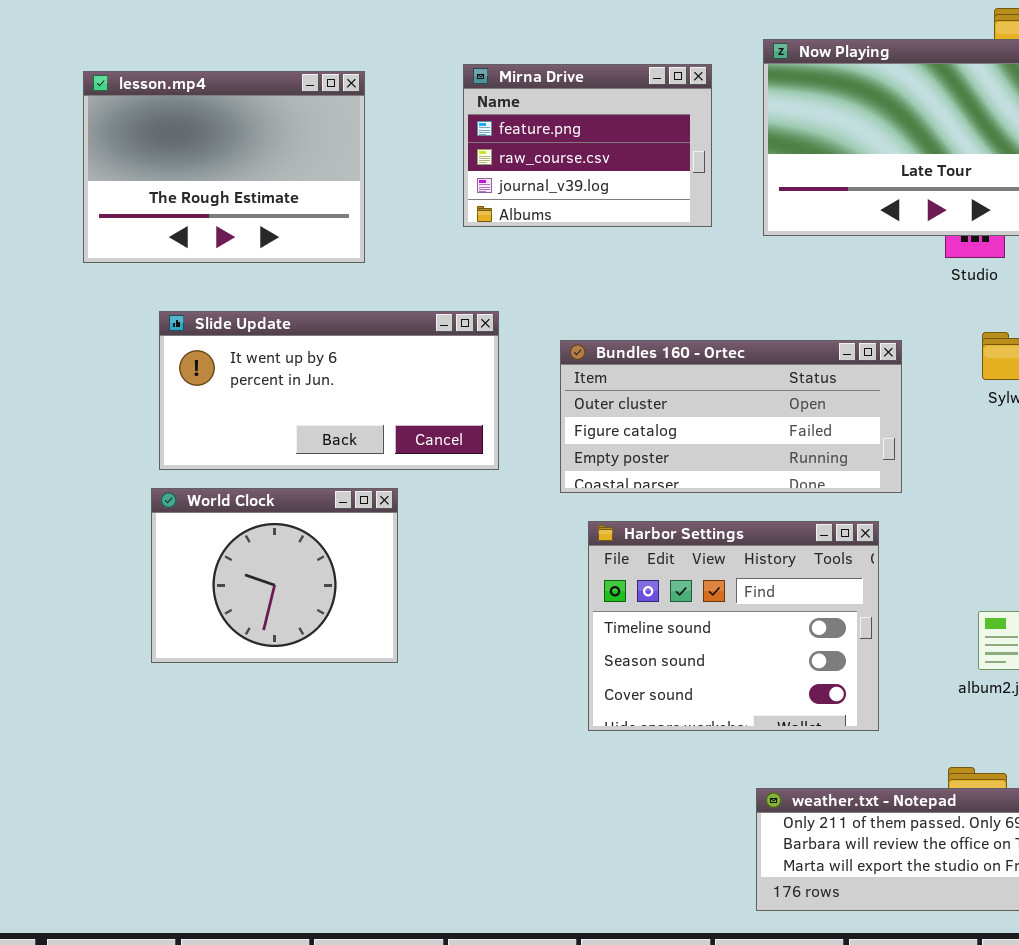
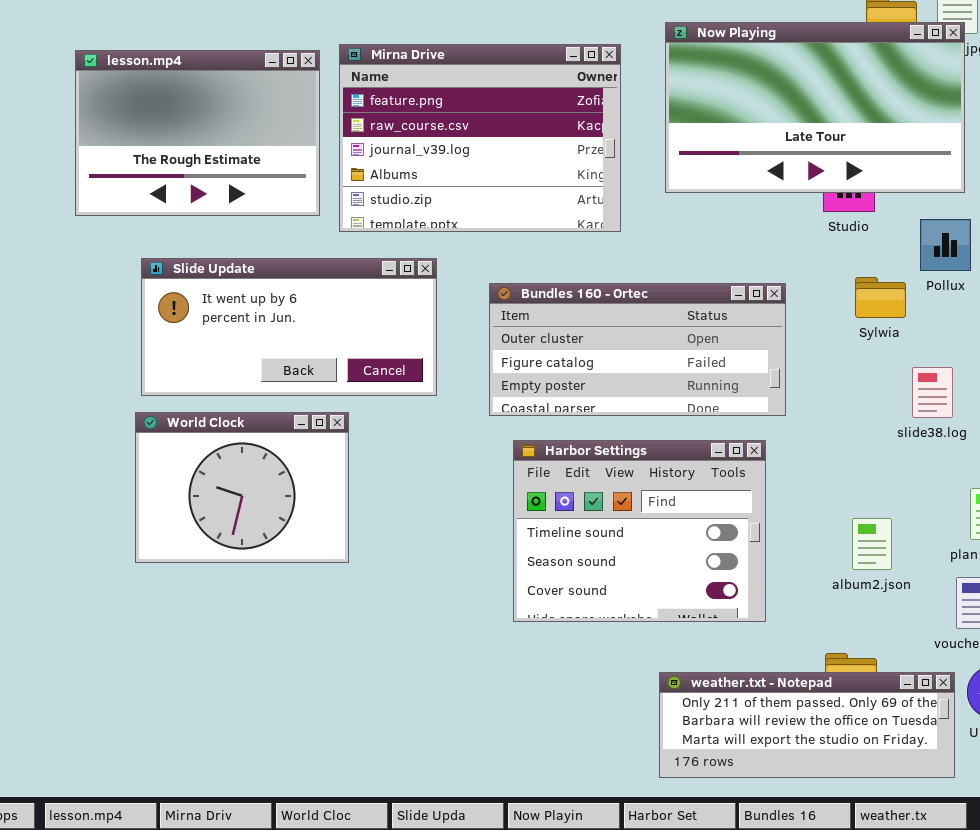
Mirna Drive: [463,64,712,227] -> [339,44,621,232], resized

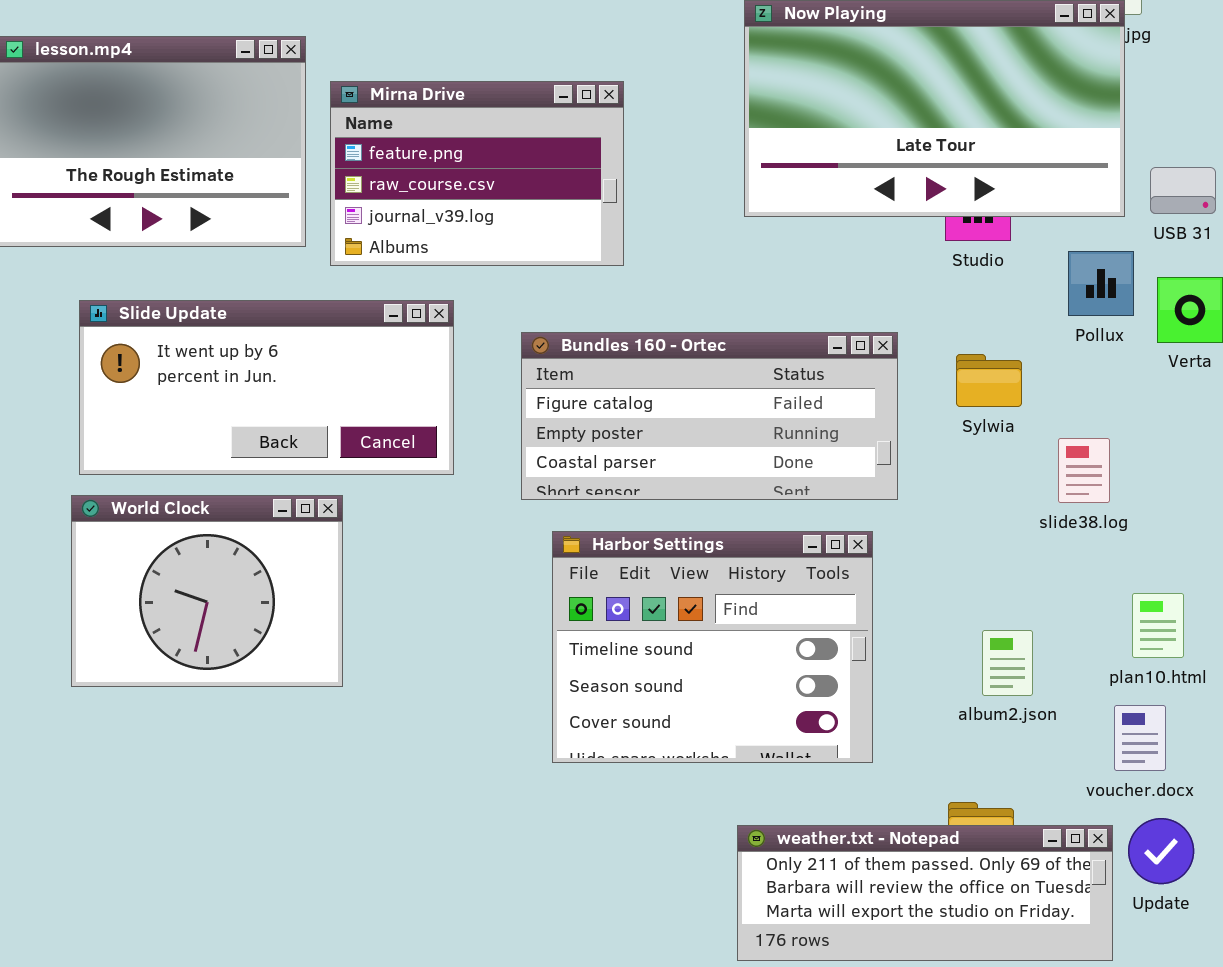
Mirna Drive: [339,44,621,232] -> [330,81,624,266], resized
Sylwia: [855,277,906,318] -> [956,354,1022,407], moved
Bundles 160 - Ortec: [489,283,786,416] -> [521,332,898,500], scrolled down 1 row

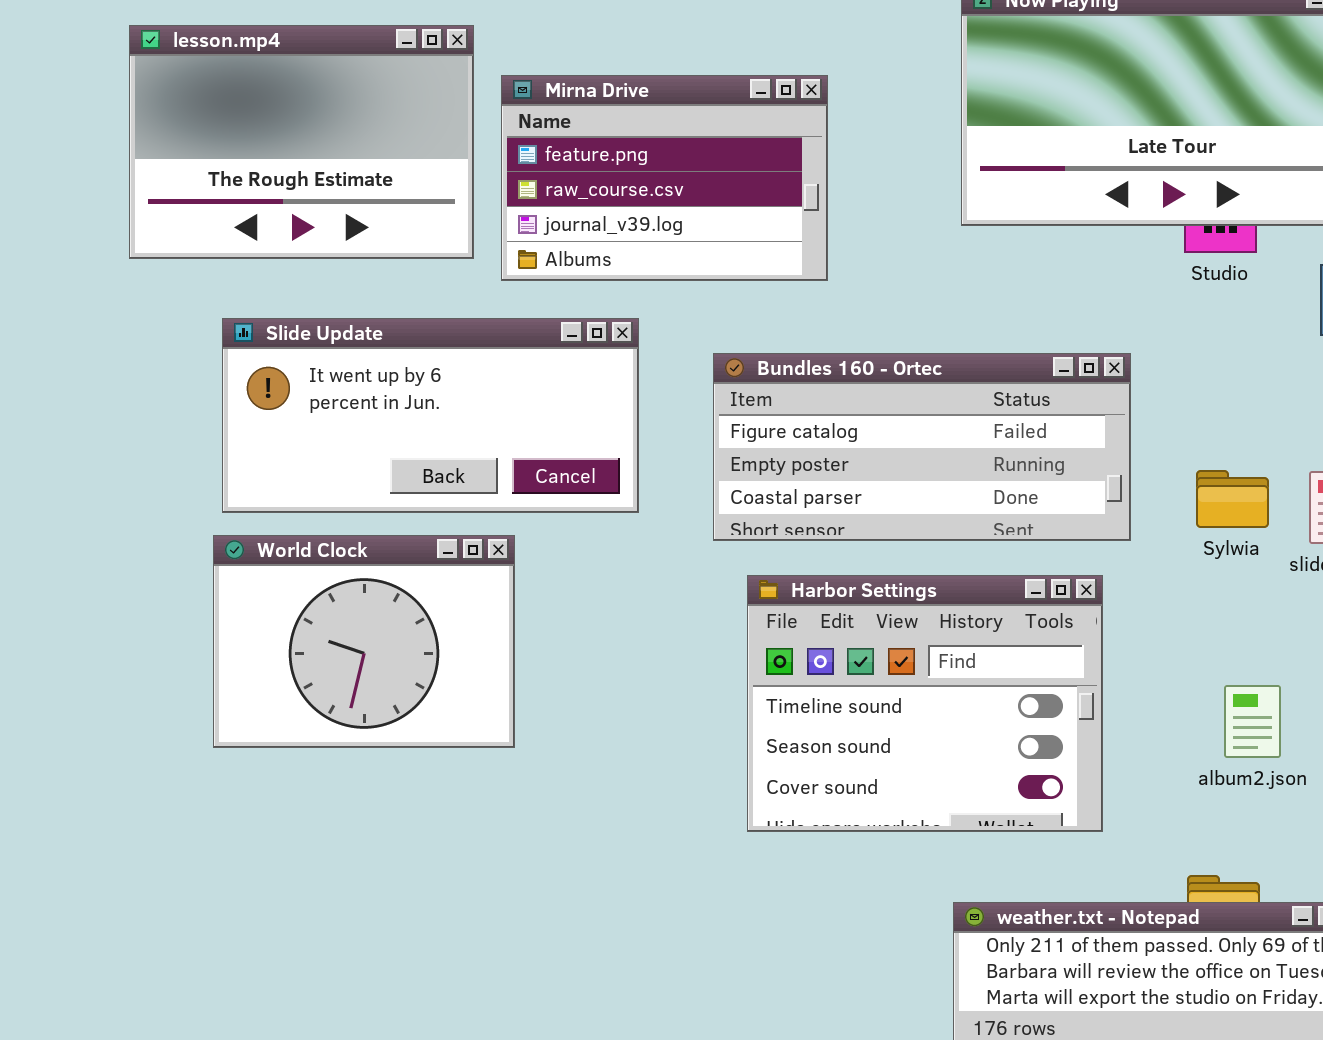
Sylwia: [956,354,1022,407] -> [1196,470,1269,528], moved

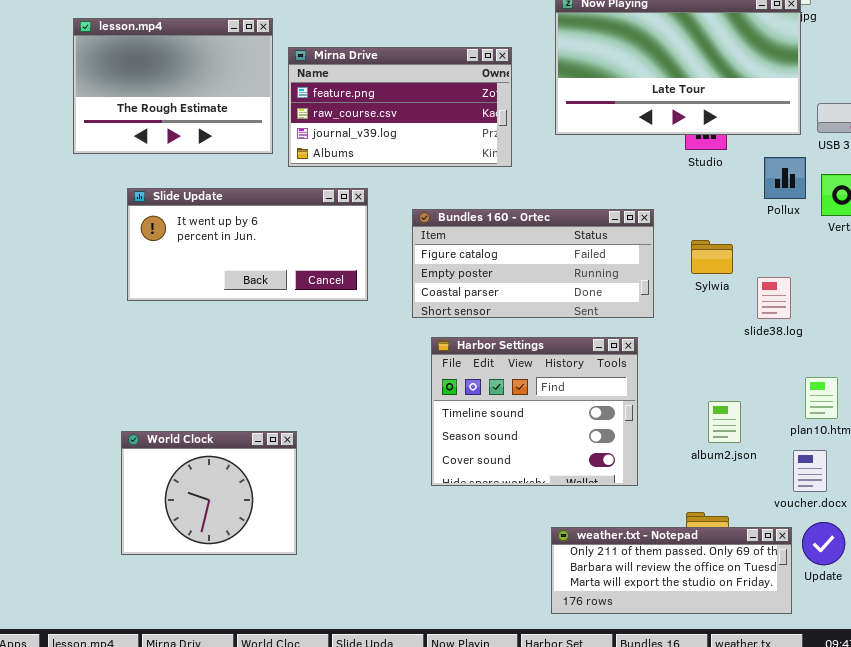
Mirna Drive: [501,75,828,281] -> [288,47,512,167], resized
Sylwia: [1196,470,1269,528] -> [691,240,733,274], moved
World Clock: [213,535,515,748] -> [121,431,297,555], moved

